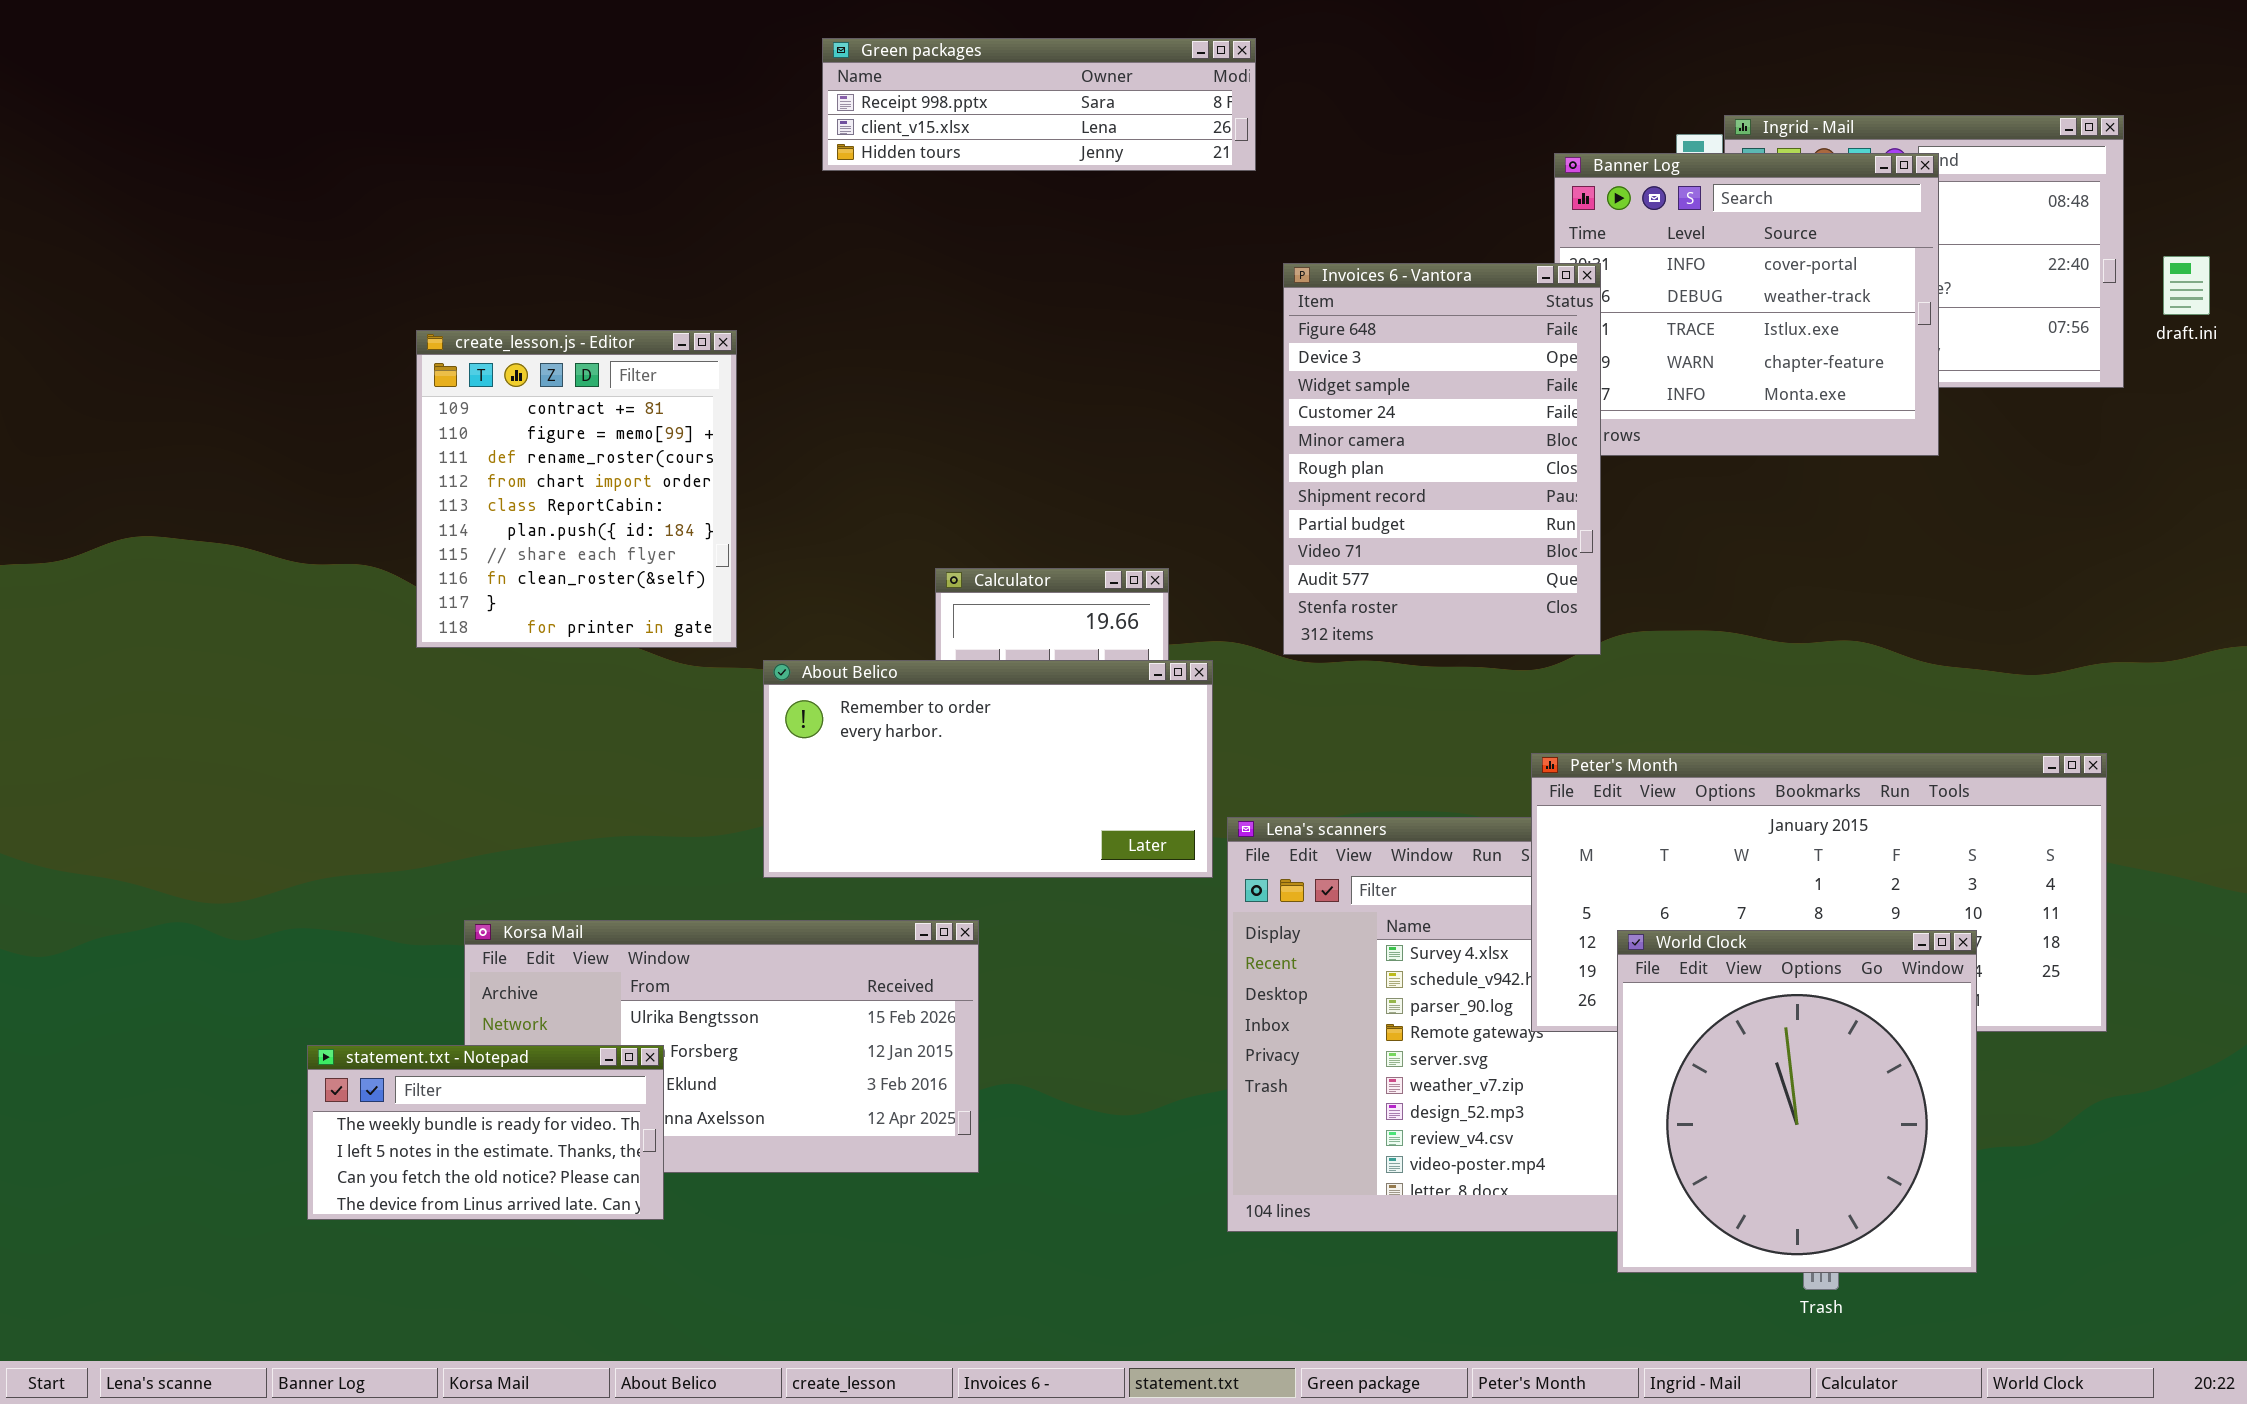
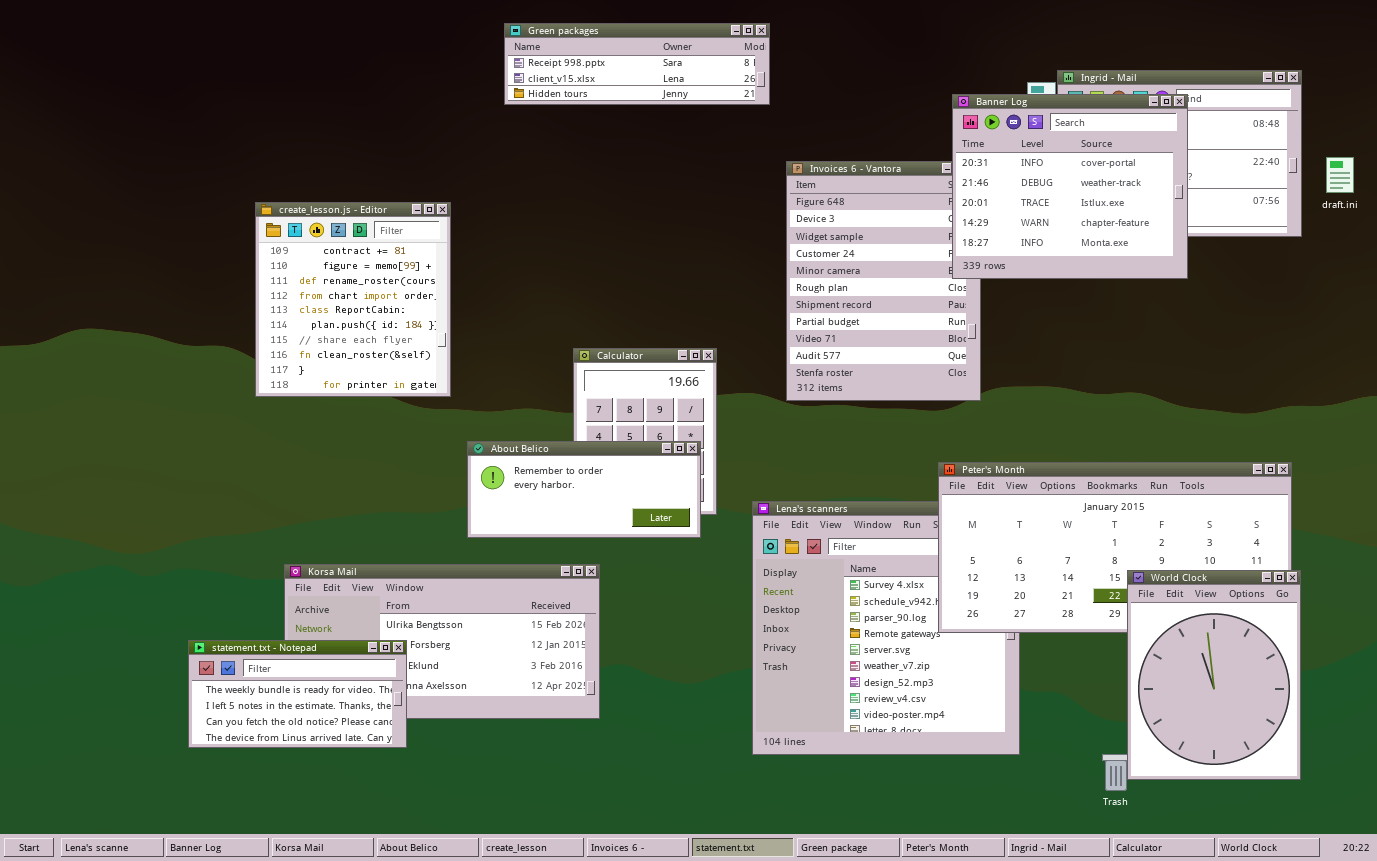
Banner Log: [1554,153,1939,456] -> [952,94,1188,279], raised
About Belico: [763,660,1213,878] -> [467,441,701,538], resized
World Clock: [1617,930,1977,1273] -> [1127,570,1301,780], moved, resized

